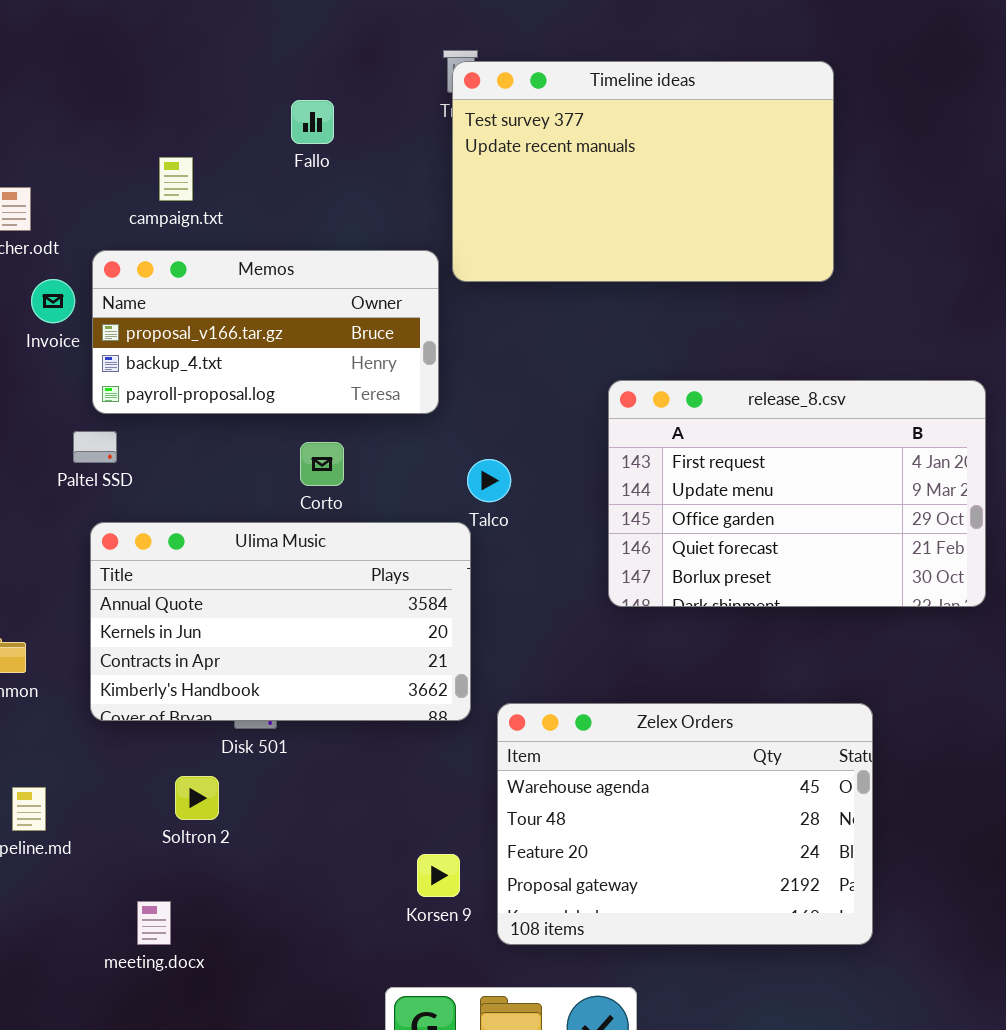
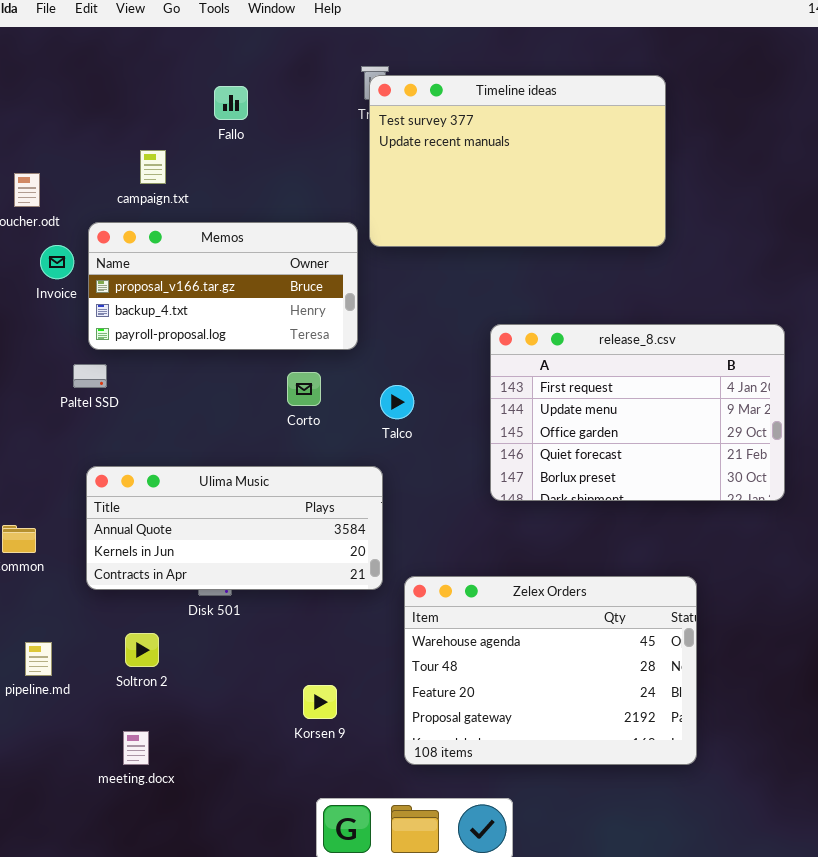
Fallo: [291,100,334,144] -> [214,86,248,120], moved
Corto: [300,442,344,486] -> [287,372,321,406], moved
Ulima Music: [90,522,471,721] -> [86,466,383,590], resized
Soltron 2: [175,776,219,820] -> [125,633,159,667], moved
Korsen 9: [417,854,460,897] -> [303,685,337,719], moved

